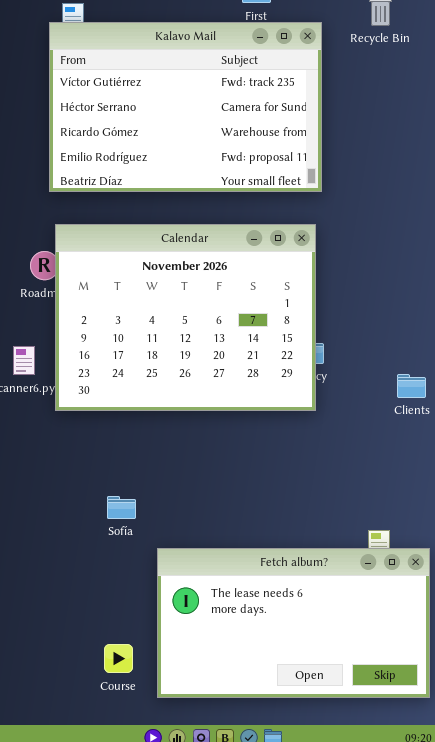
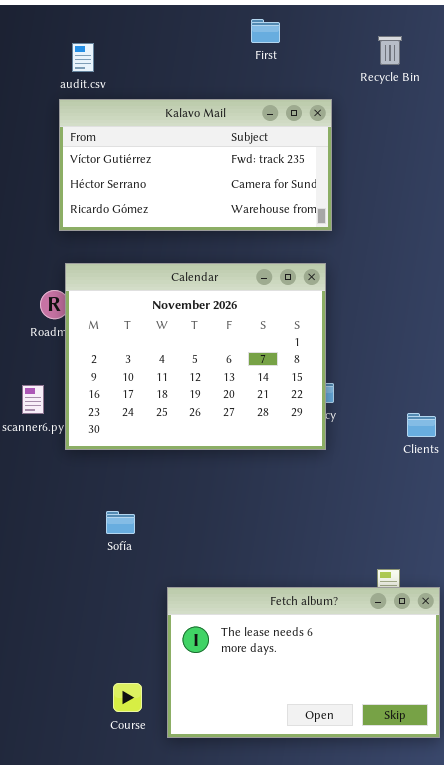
Kalavo Mail: [49,22,322,192] -> [59,99,332,231], resized
Sofía: [107,496,136,519] -> [106,511,135,534], moved

